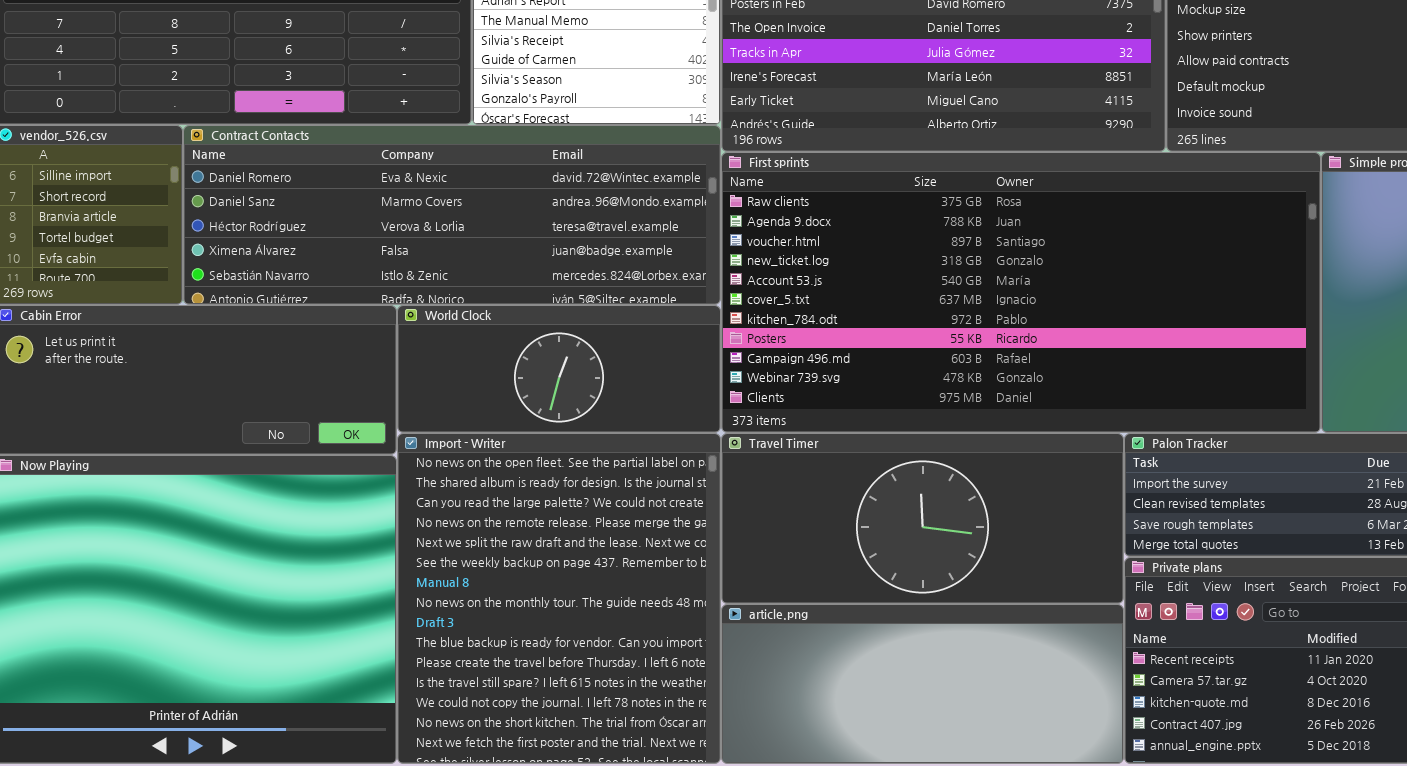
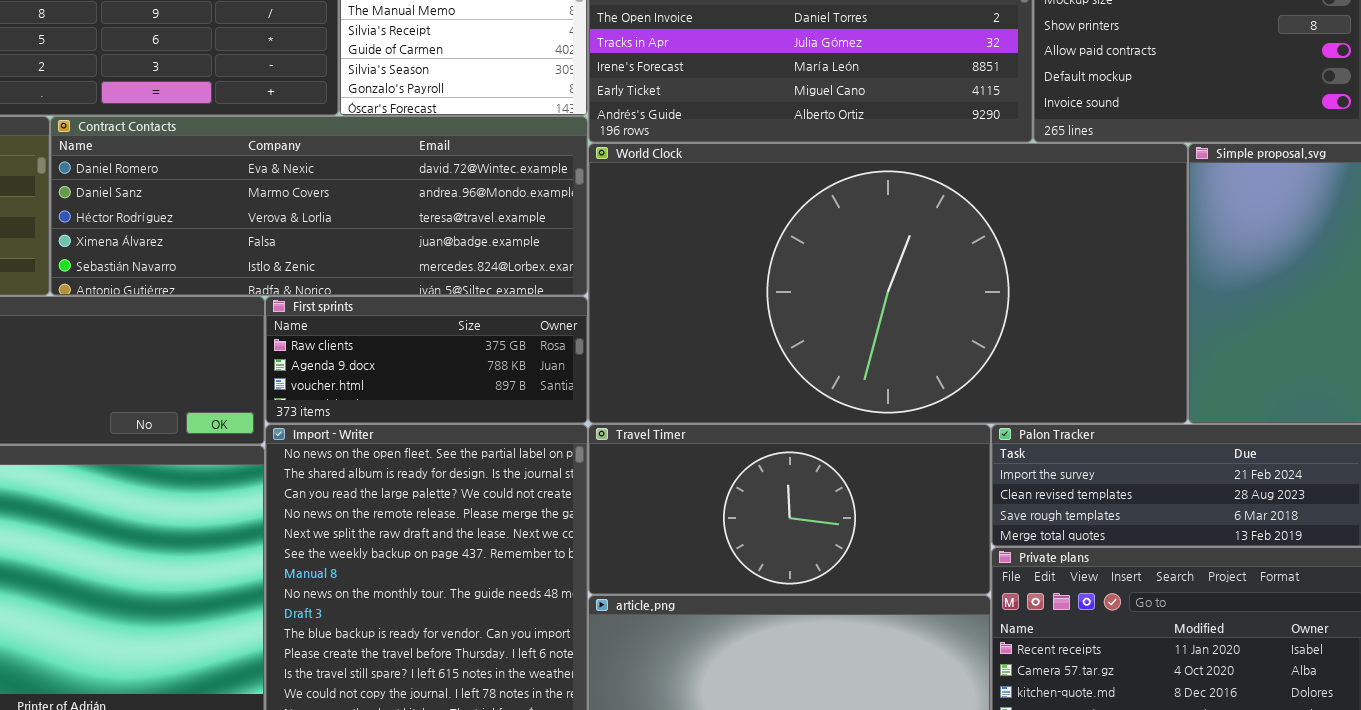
First sprints: [721,152,1321,433] -> [265,296,588,424], moved, resized
World Clock: [397,305,721,433] -> [588,143,1188,424], moved, resized

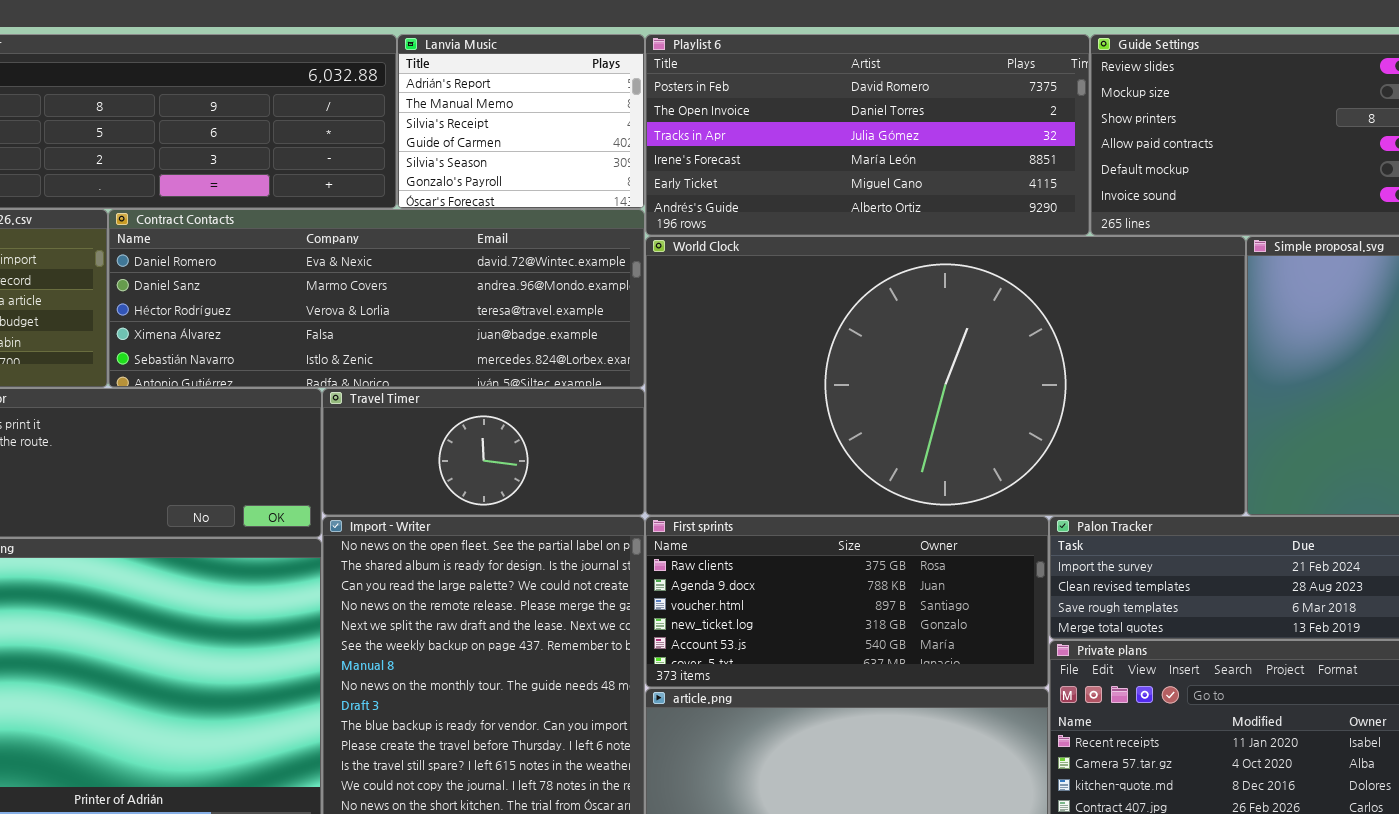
First sprints: [265,296,588,424] -> [645,516,1049,688], moved, resized
Travel Timer: [588,424,991,595] -> [322,388,645,516], moved, resized

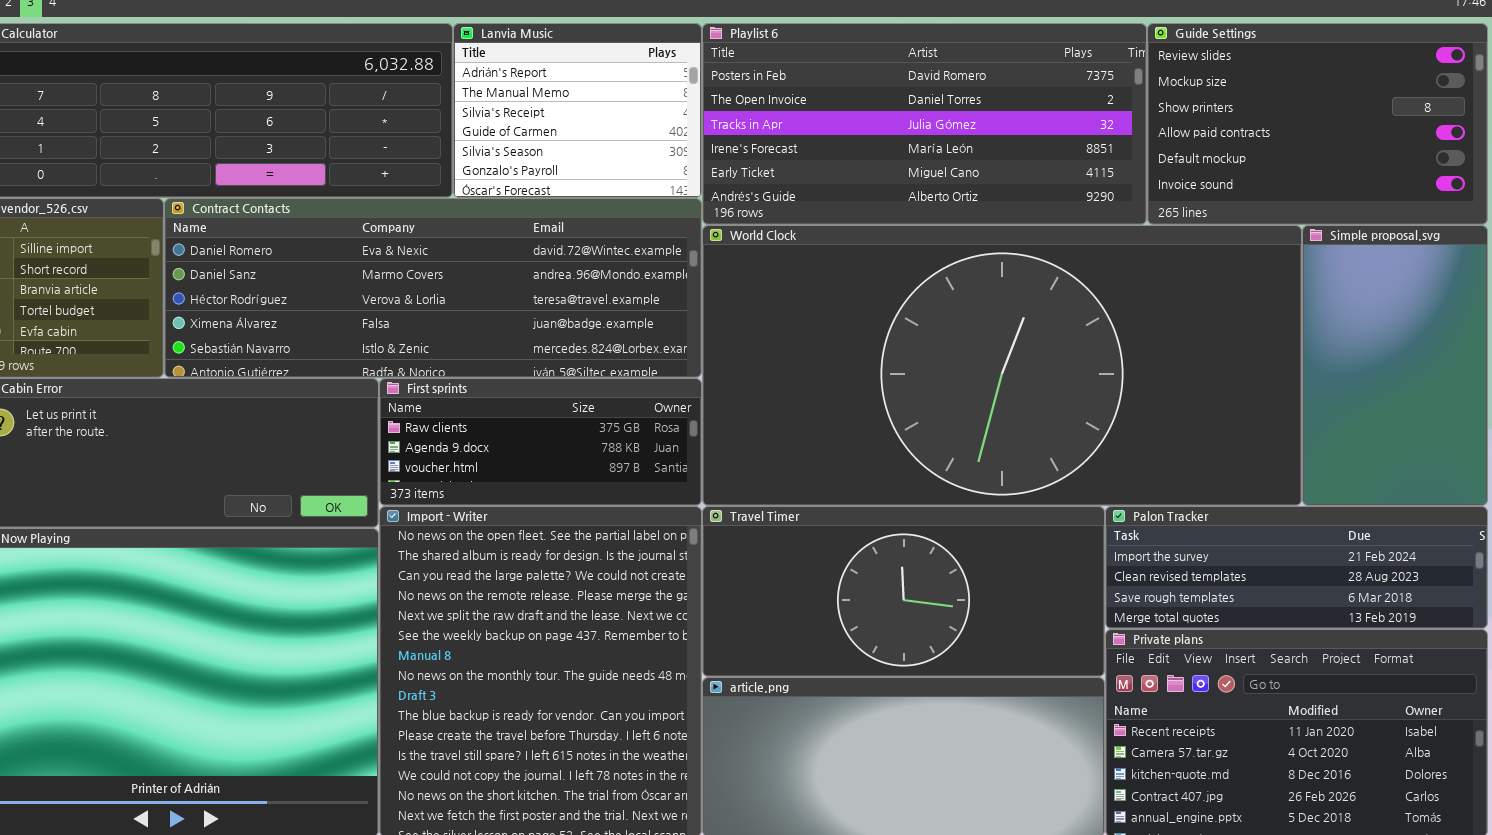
Travel Timer: [322,388,645,516] -> [702,506,1105,677], moved, resized
First sprints: [645,516,1049,688] -> [379,378,702,506], moved, resized

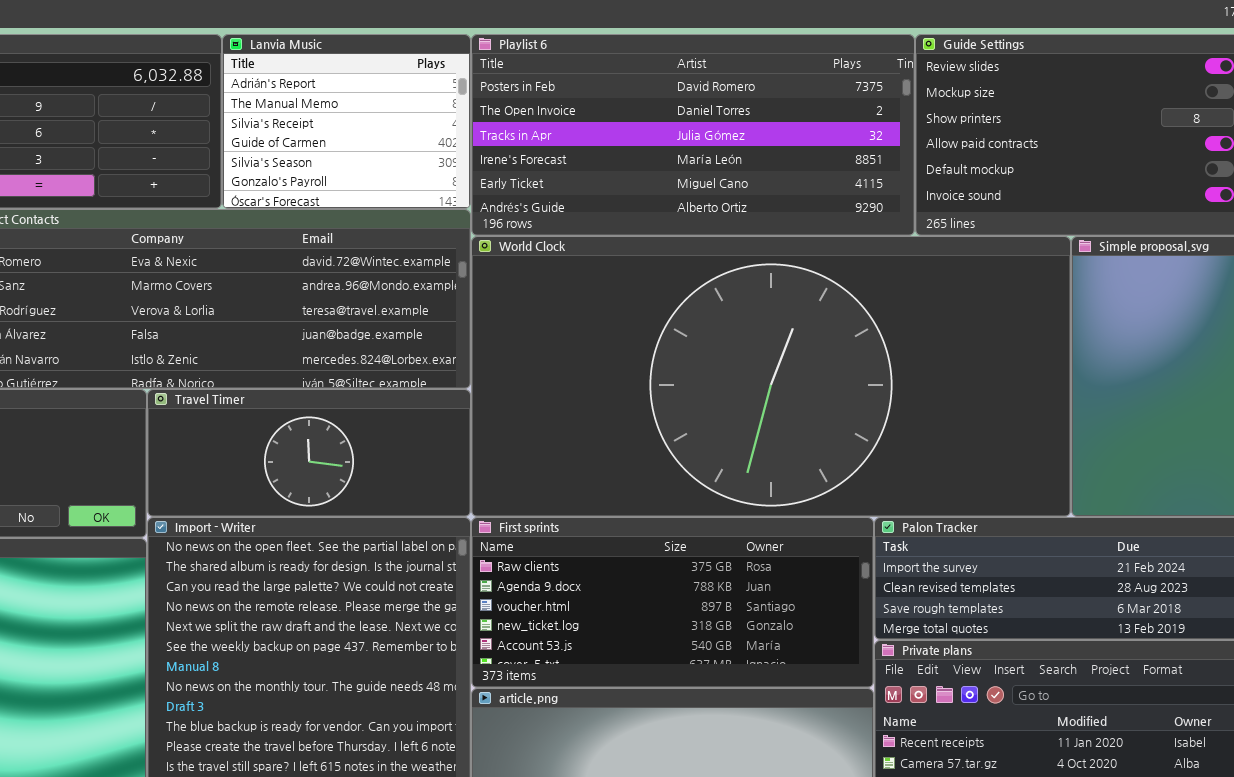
First sprints: [379,378,702,506] -> [471,517,874,688], moved, resized
Travel Timer: [702,506,1105,677] -> [147,389,471,517], moved, resized

